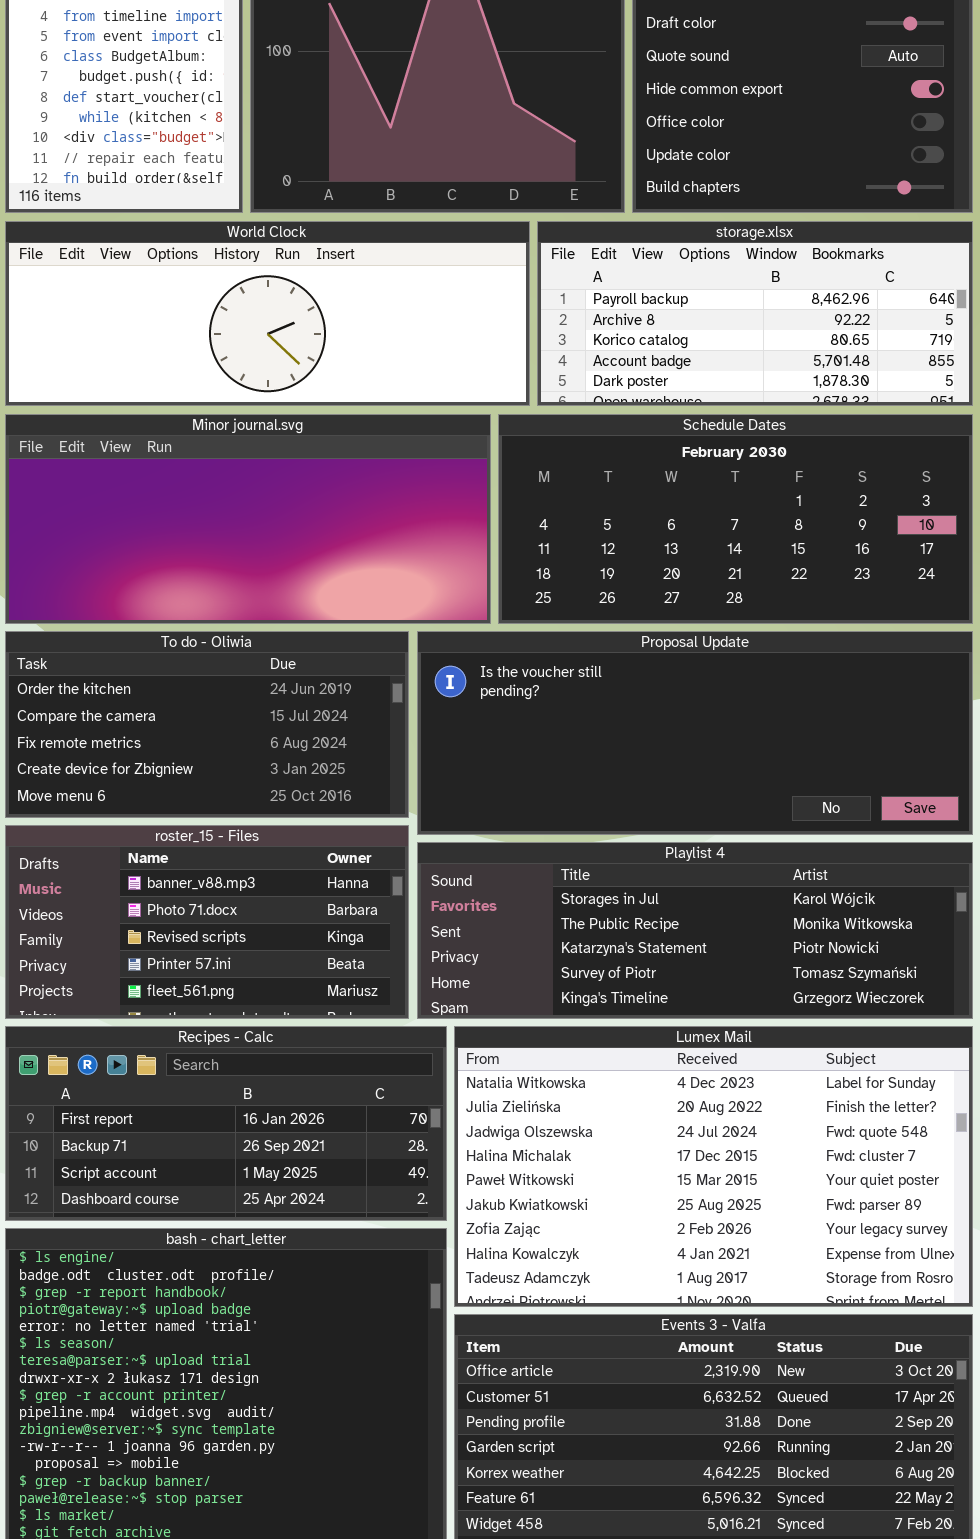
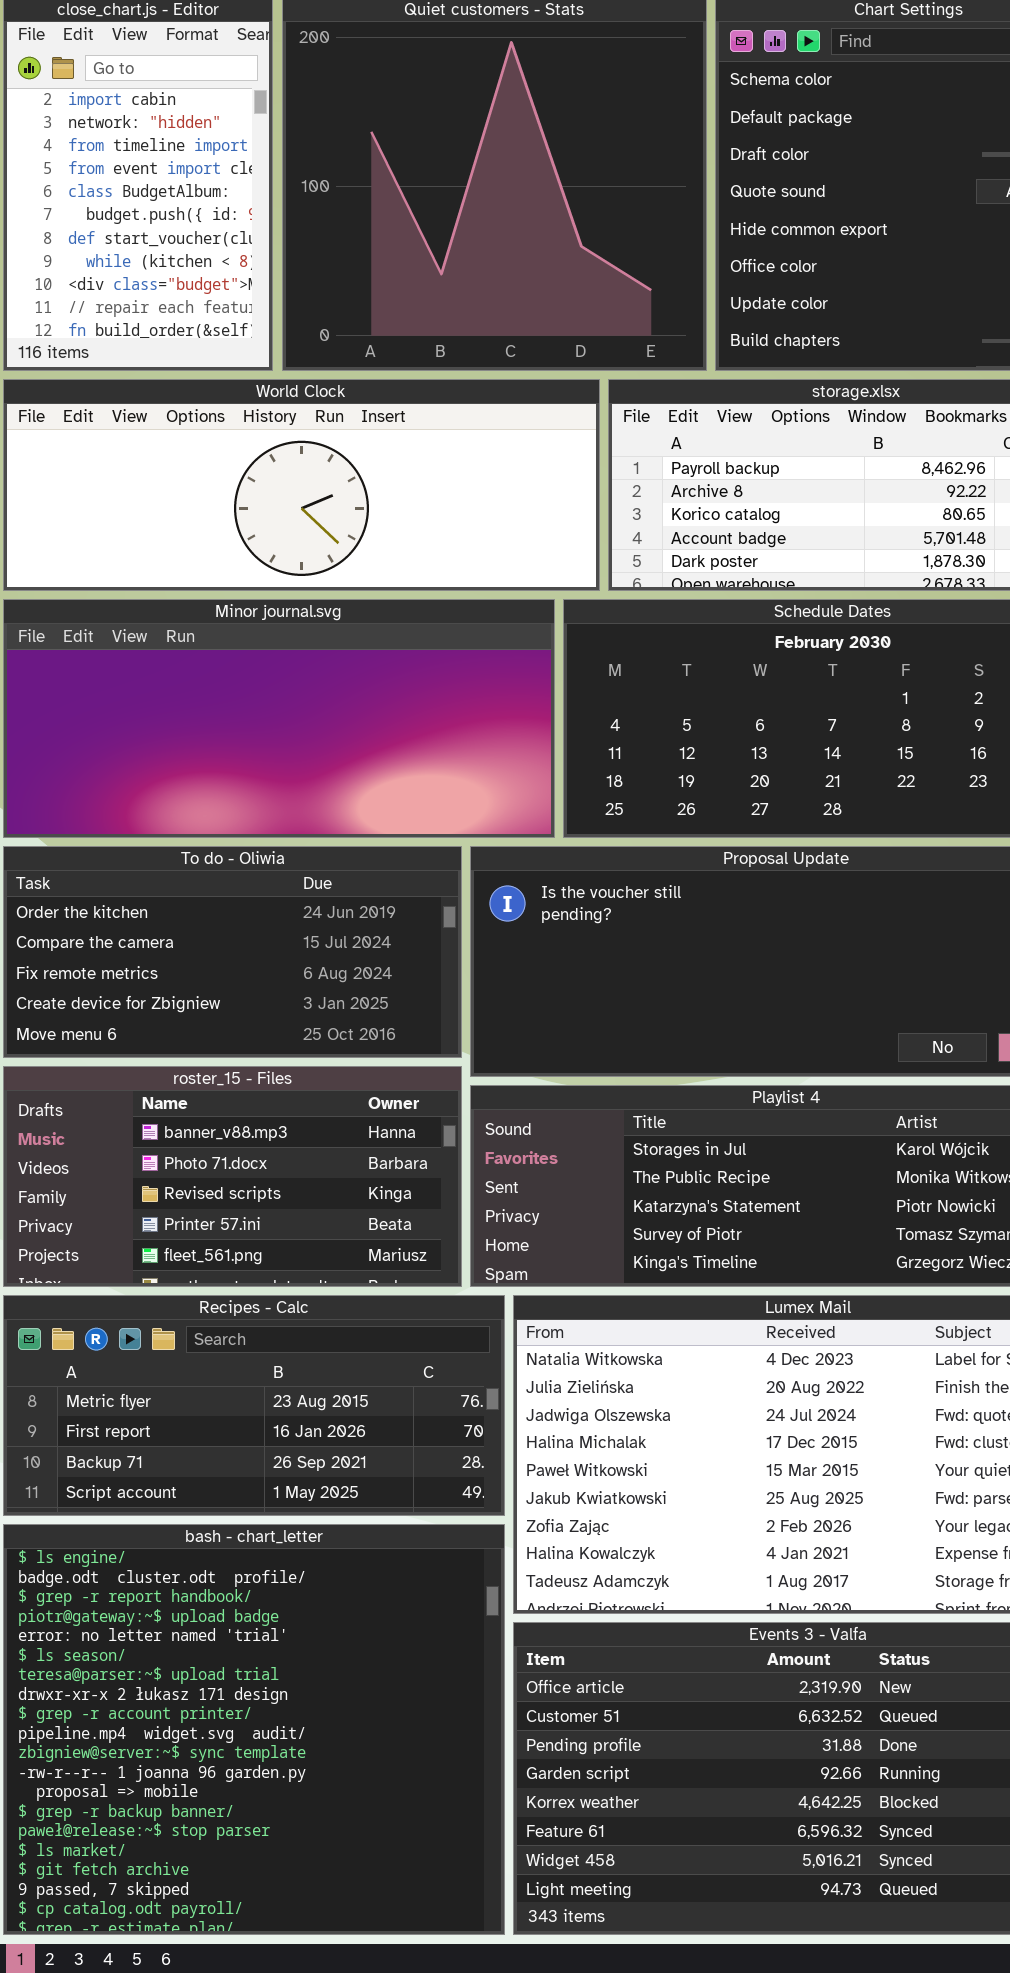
Recipes - Calc: [5,1026,447,1221] -> [3,1295,505,1516], scrolled up 1 row

